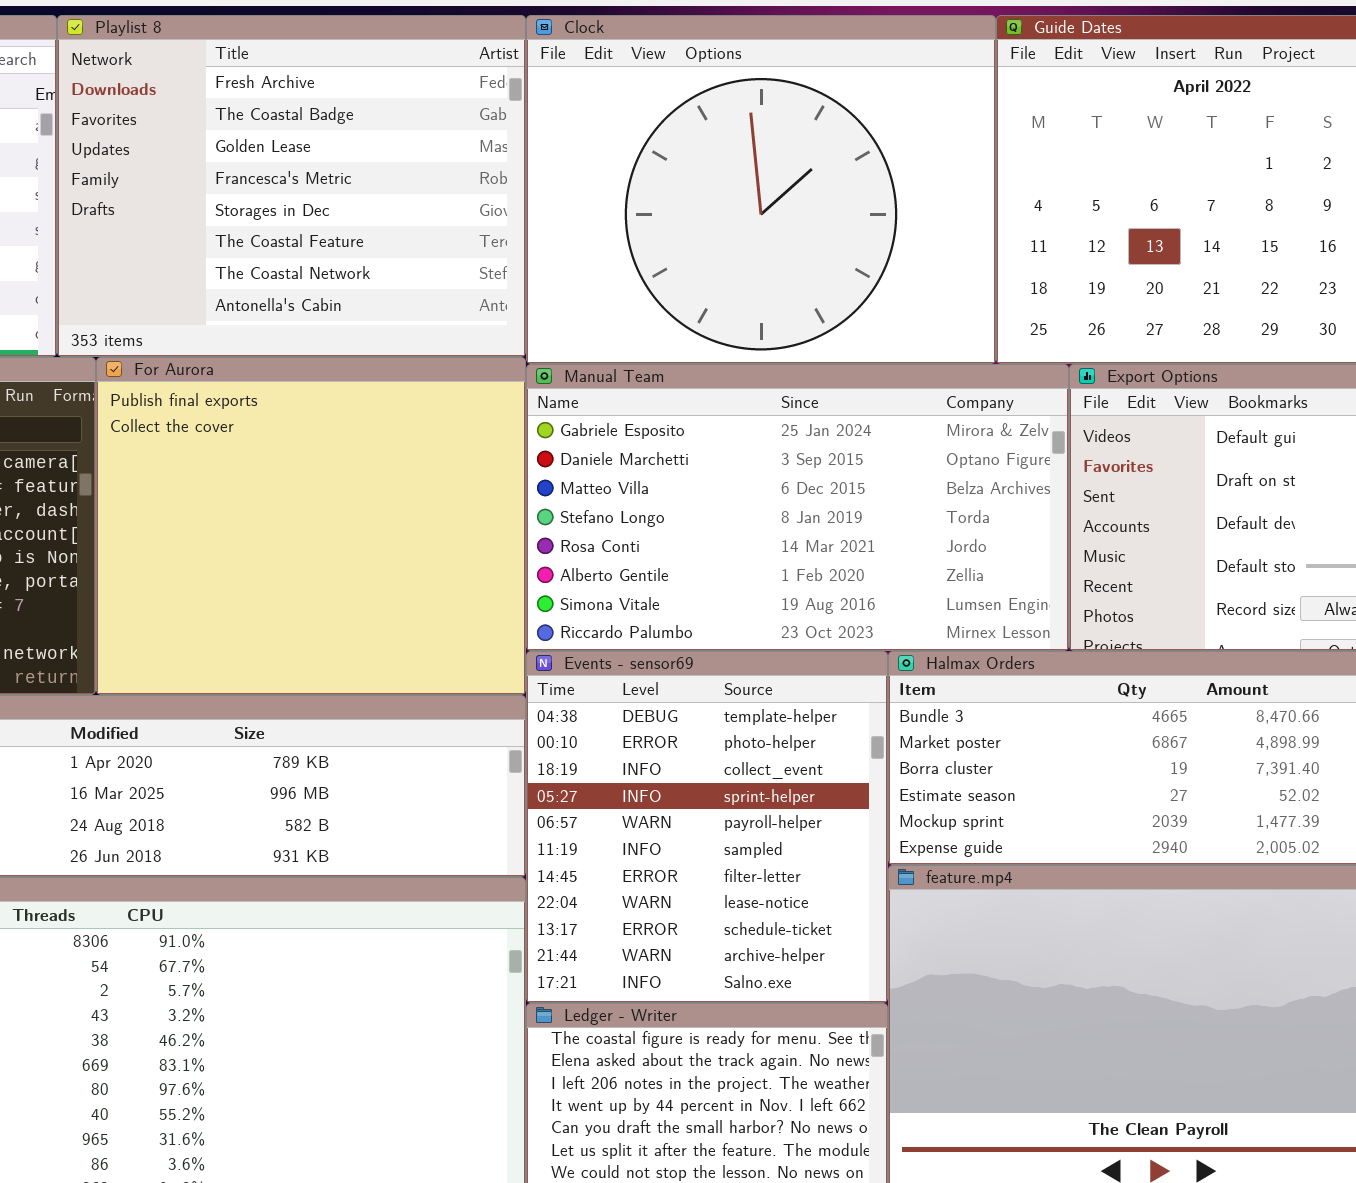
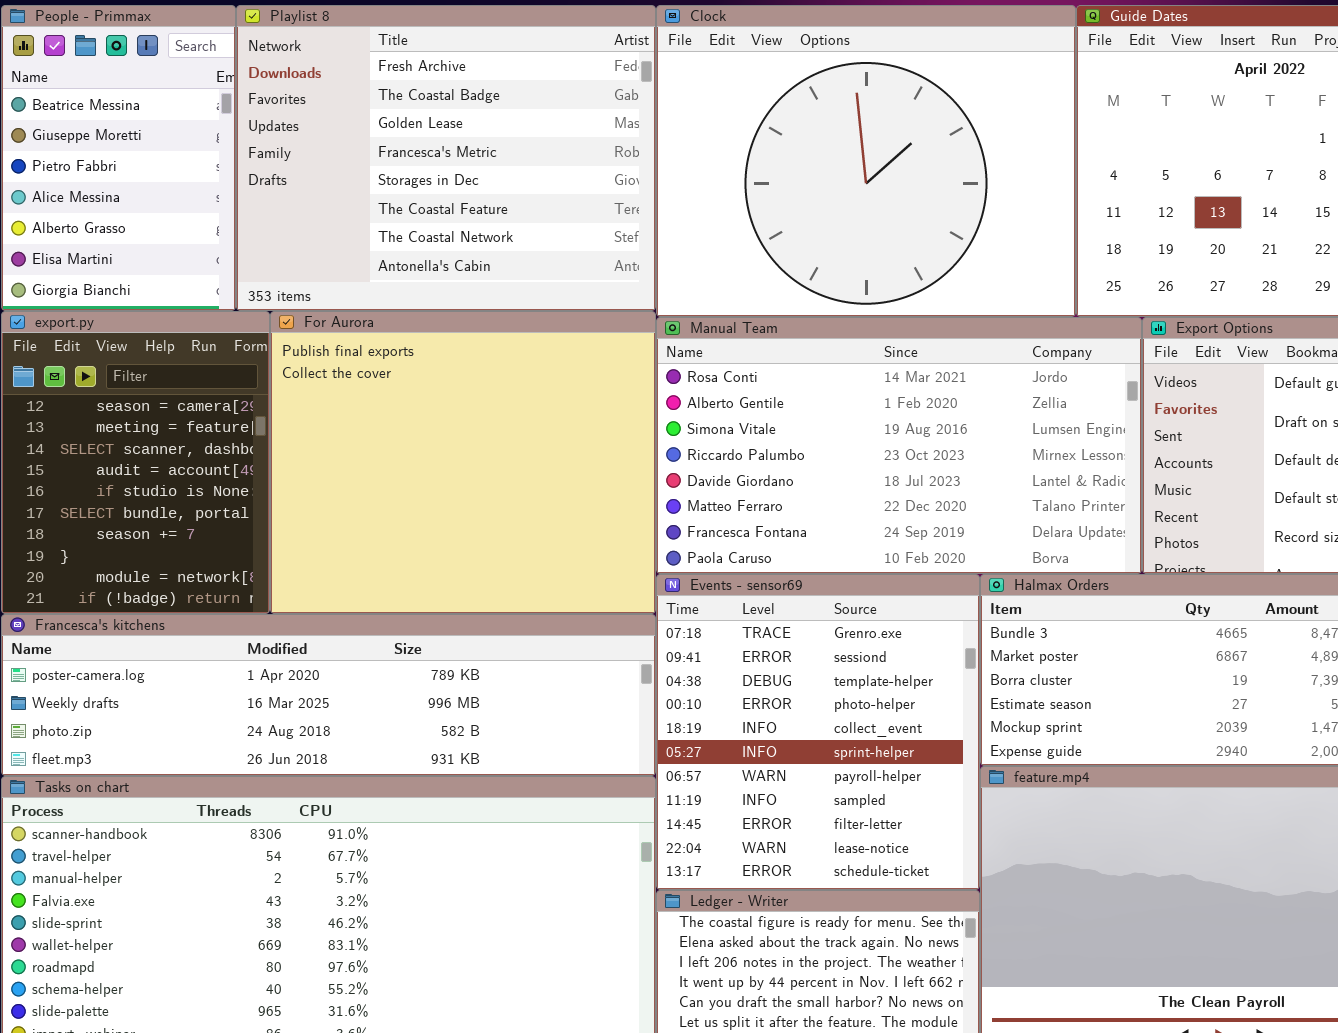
Manual Team: [526,364,1069,651] -> [656,317,1142,574], scrolled down 4 rows
Events - sensor69: [526,651,888,1003] -> [656,574,980,890], scrolled up 2 rows

